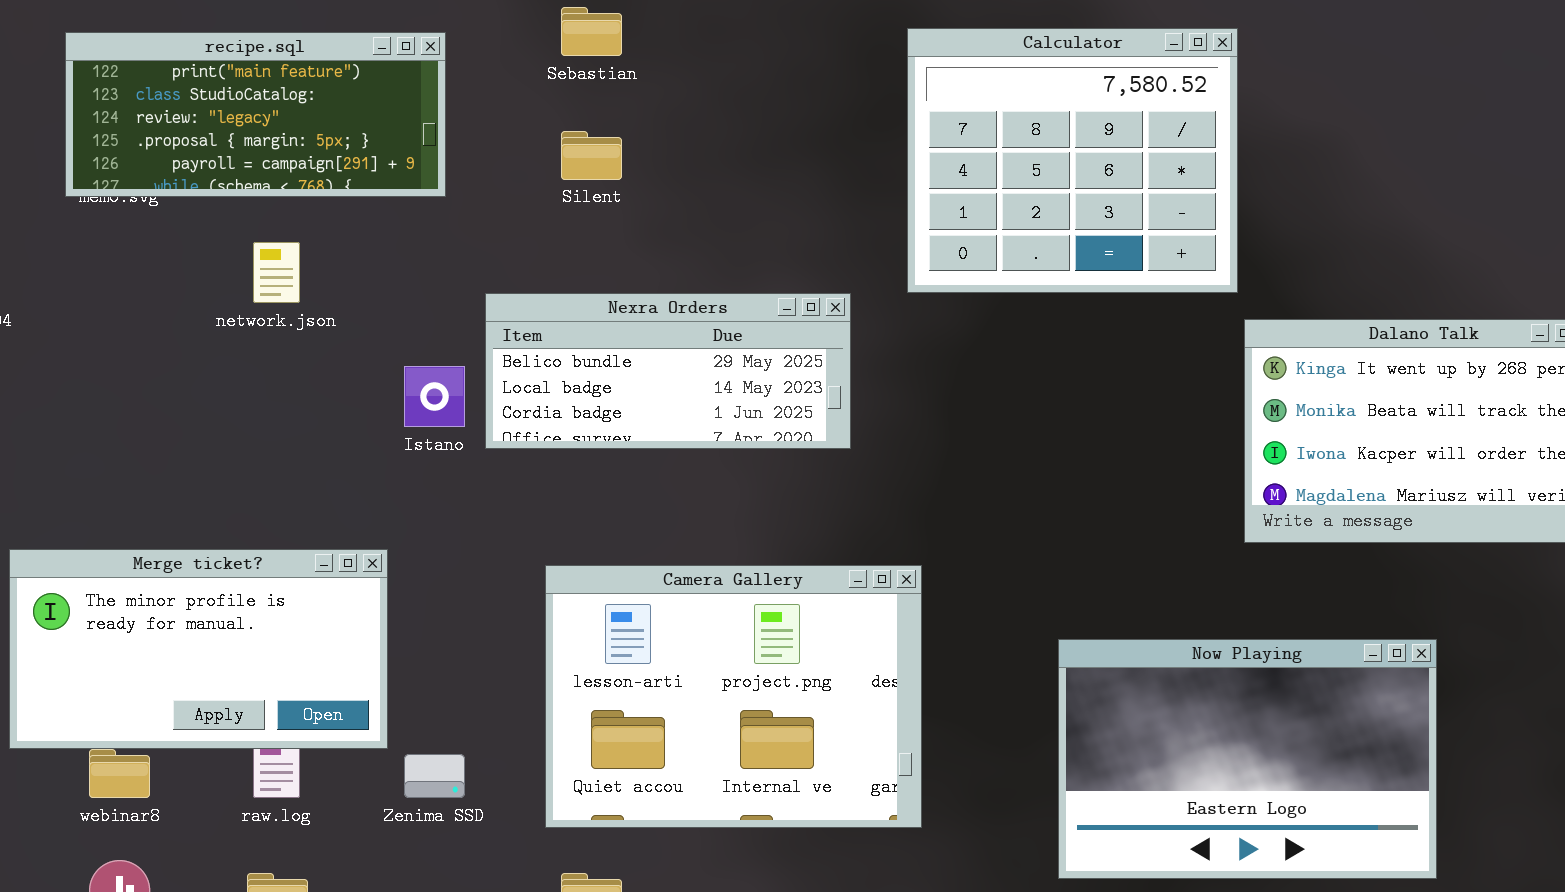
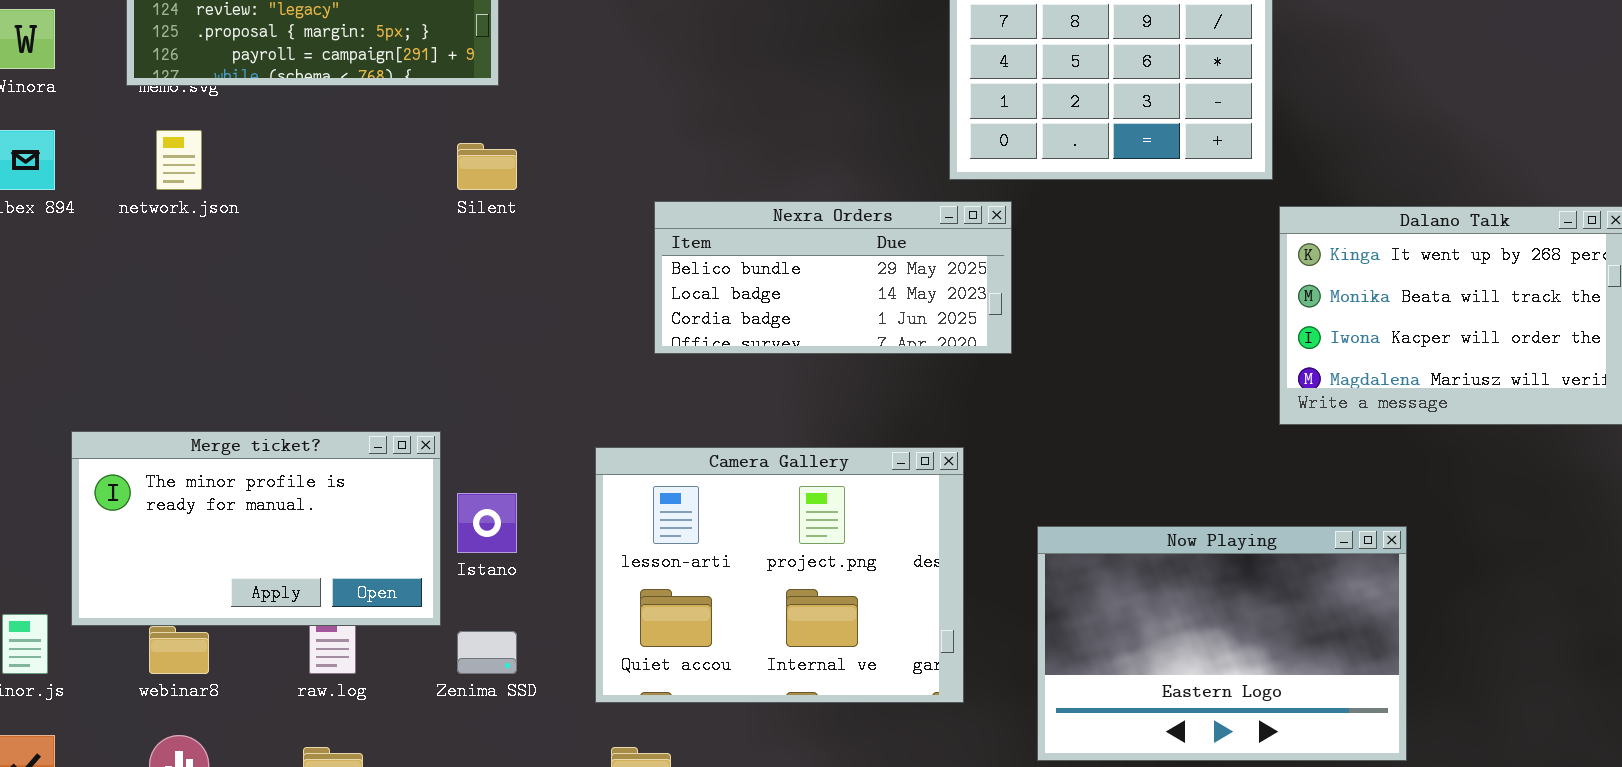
Silent: [561,131,622,180] -> [457,143,517,190], moved
network.json: [253,242,300,303] -> [156,130,202,190], moved
Nexra Orders: [485,293,851,449] -> [654,201,1012,354], moved
Istano: [404,366,465,427] -> [457,493,517,553], moved
Now Playing: [1058,639,1437,879] -> [1037,526,1407,761], moved

